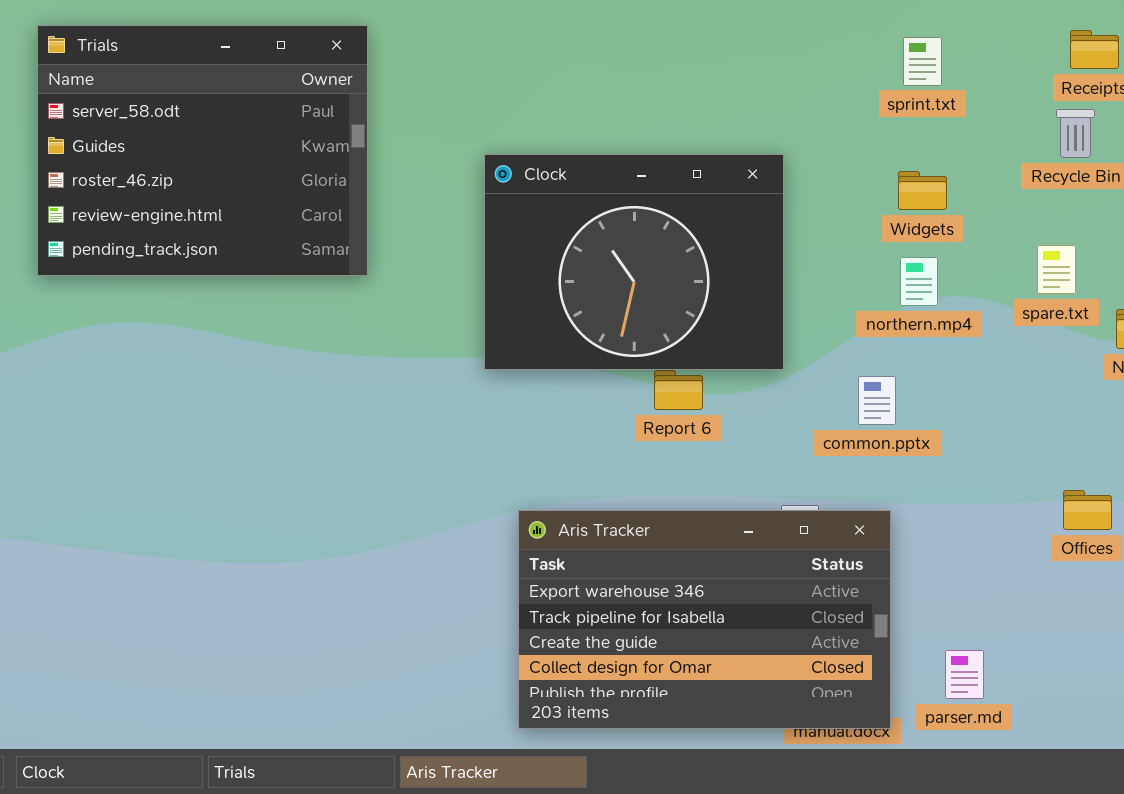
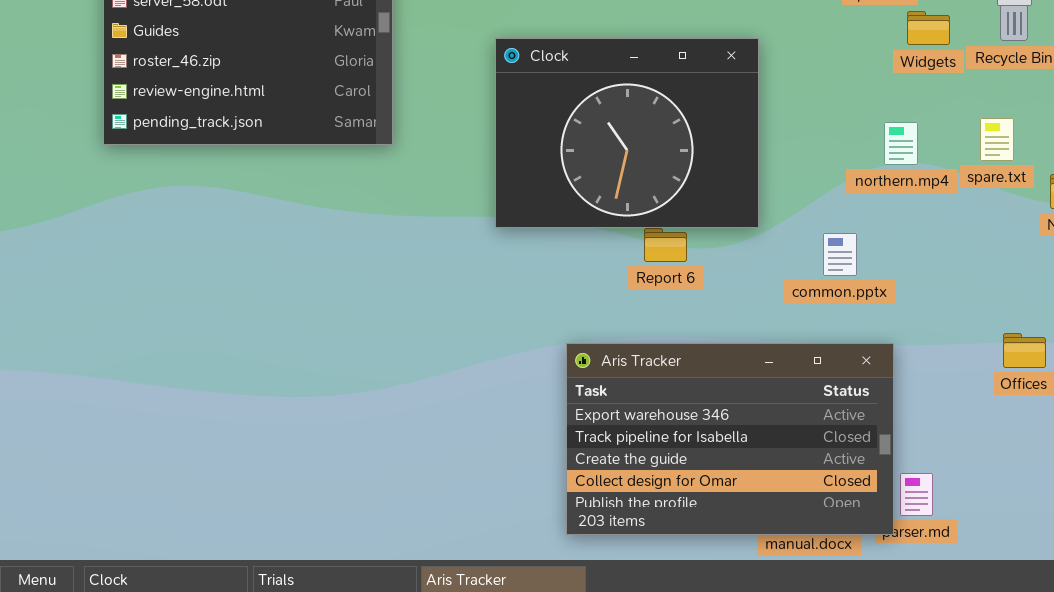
Widgets: [898,171,947,210] -> [907,11,950,45], moved
northern.mp4: [900,257,938,306] -> [884,122,918,165], moved
Aris Tracker: [518,510,891,729] -> [566,343,894,535], moved

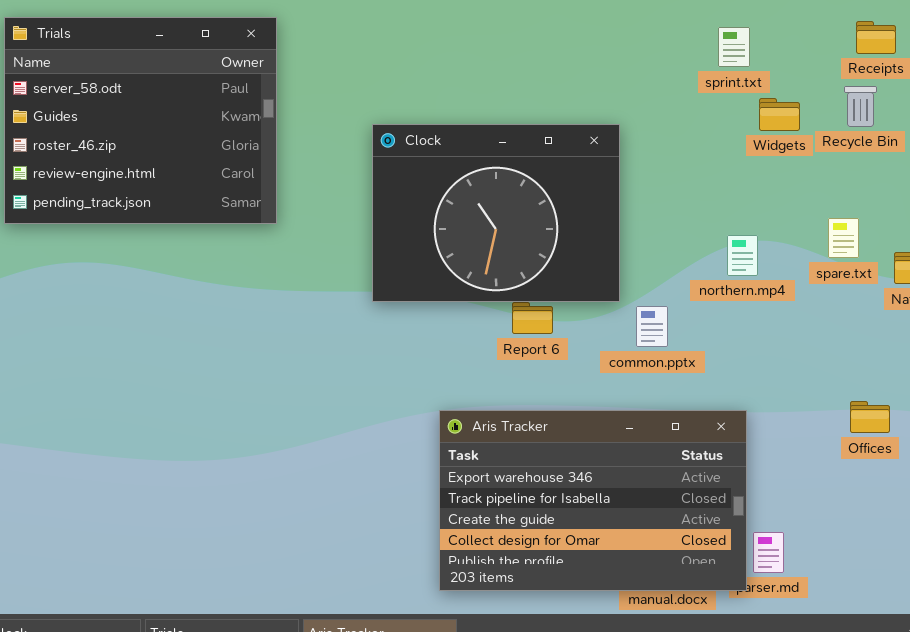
spare.txt: [980,118,1014,161] -> [828,218,859,258], moved
northern.mp4: [884,122,918,165] -> [727,235,758,276], moved
common.pptx: [823,233,857,276] -> [636,306,668,347], moved

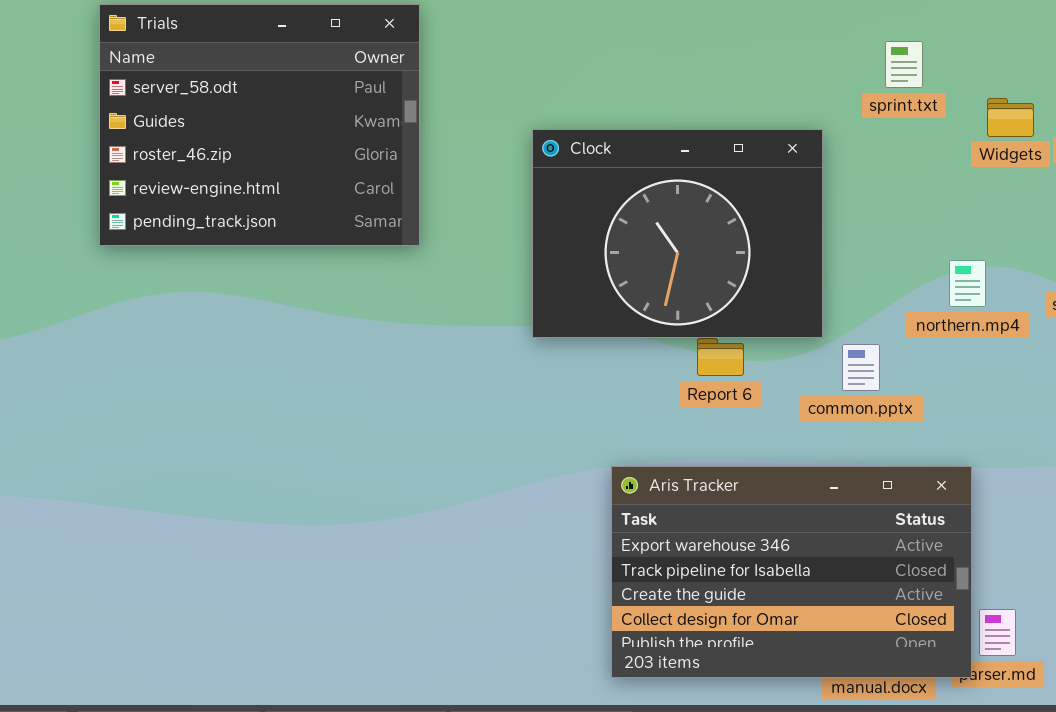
sprint.txt: [718,27,750,67] -> [885,41,923,88], moved

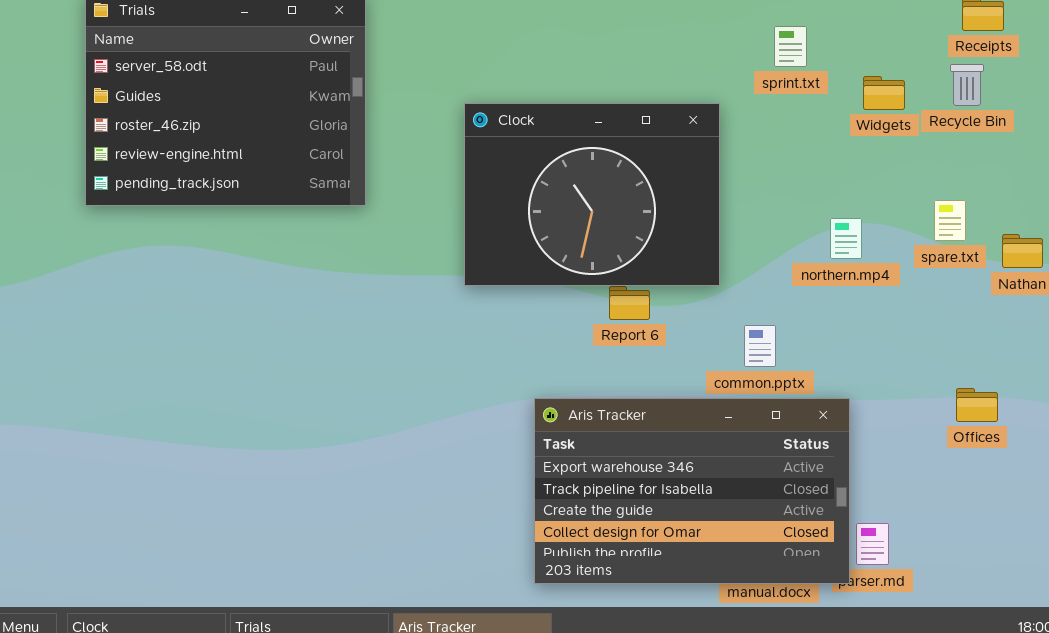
common.pptx: [842,344,880,391] -> [744,325,776,367], moved

